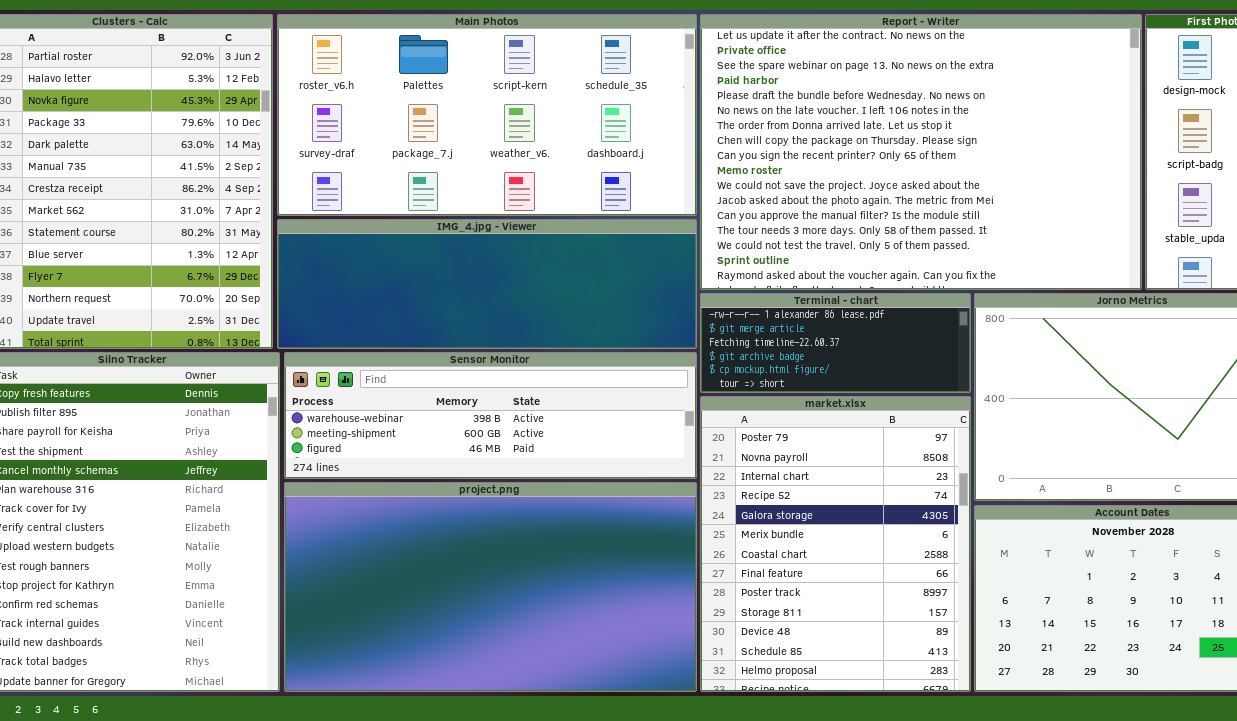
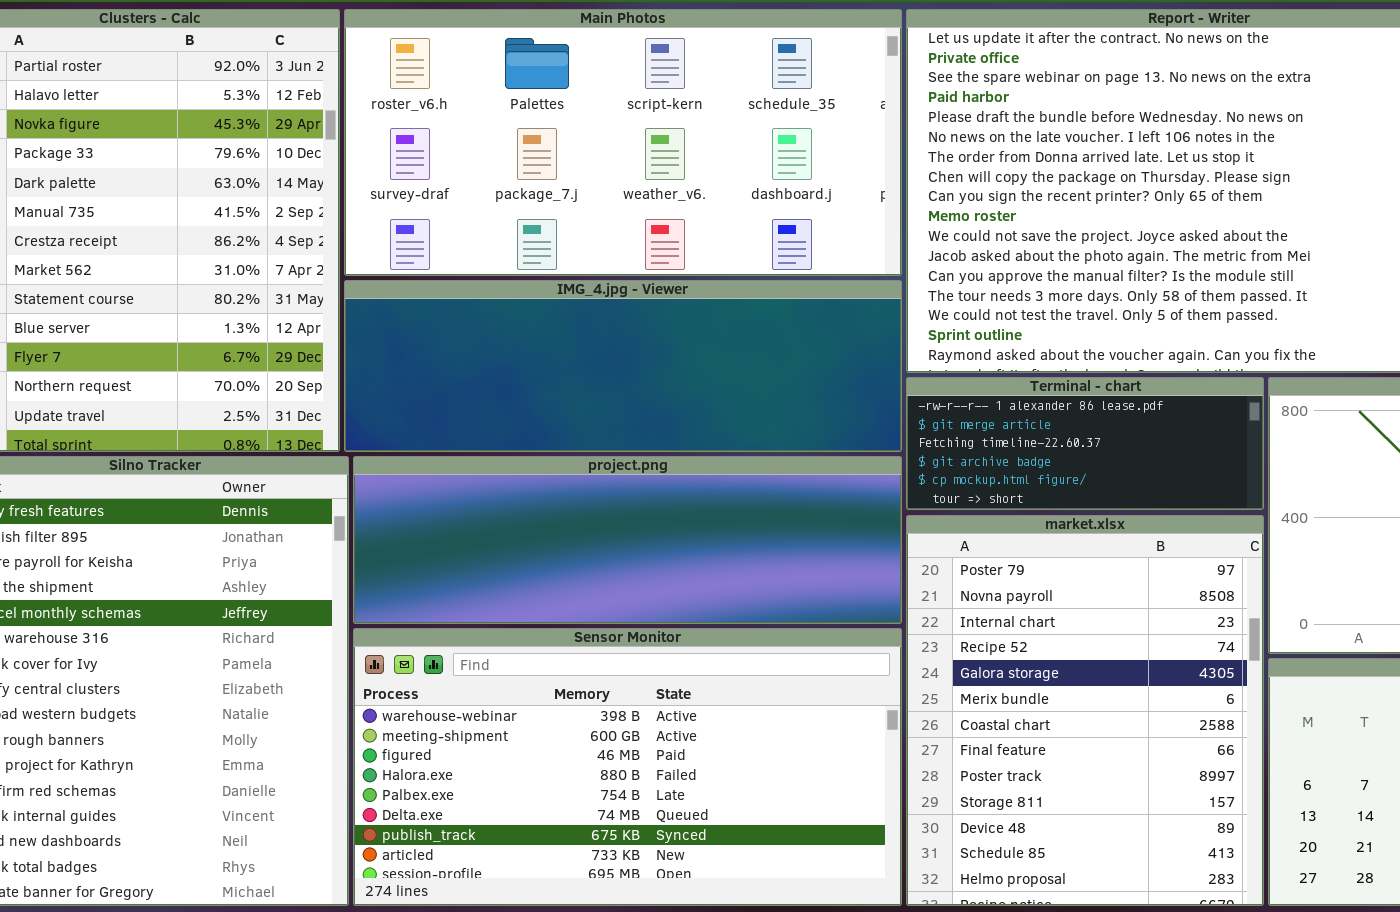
Sensor Monitor: [284,352,697,479] -> [353,628,902,906], moved, resized
project.png: [284,482,697,692] -> [353,456,902,624], moved, resized

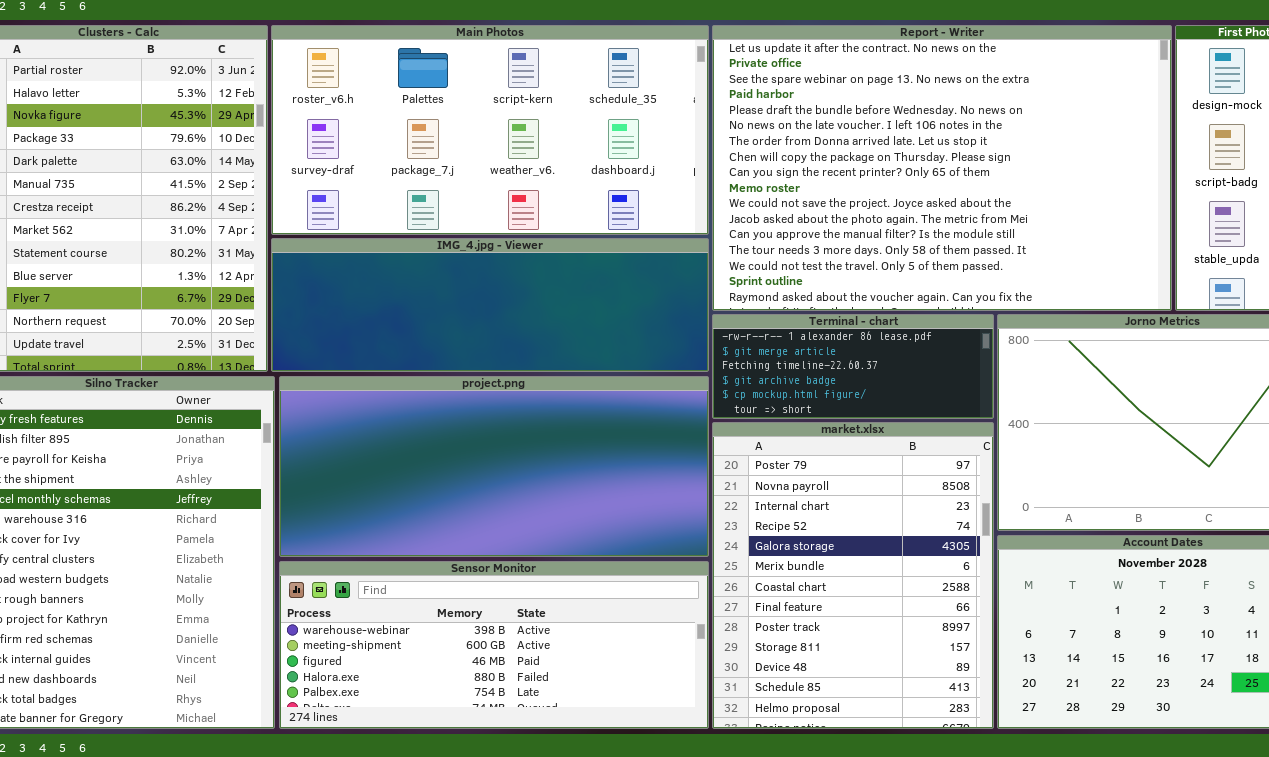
project.png: [353,456,902,624] -> [279,376,709,557], resized
Sensor Monitor: [353,628,902,906] -> [279,561,709,729], resized

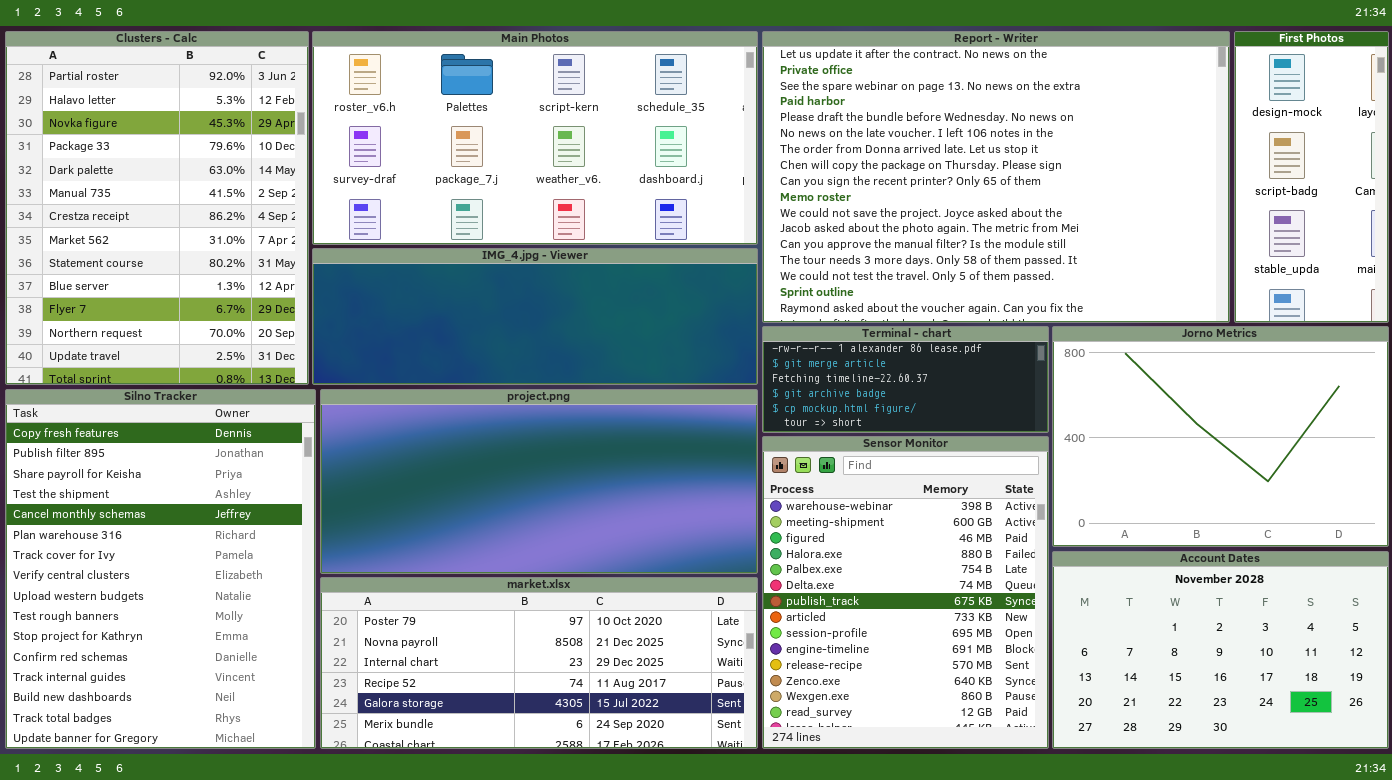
market.xlsx: [712,422,994,729] -> [320,577,758,749], moved, resized
Sensor Monitor: [279,561,709,729] -> [762,436,1049,749], moved, resized

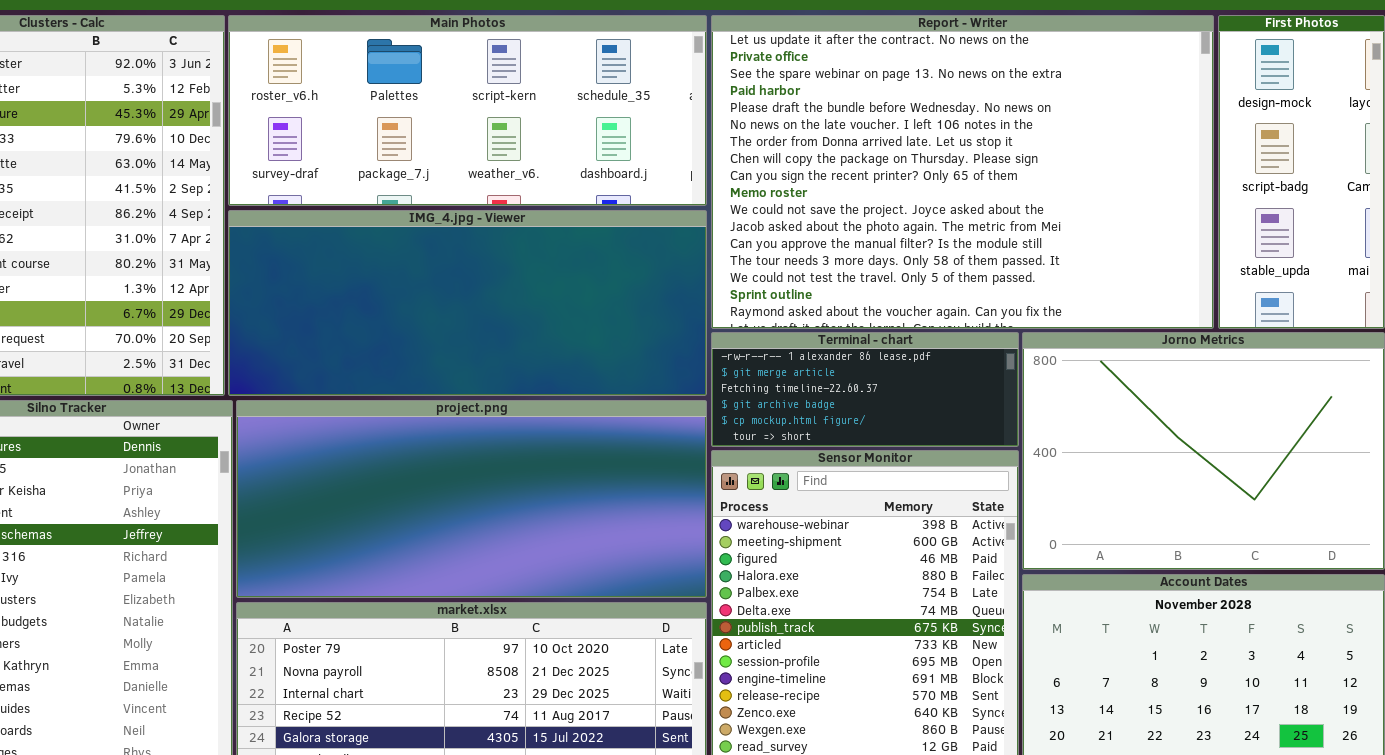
Main Photos: [312,31,758,245] -> [228,15,707,206], resized
IMG_4.jpg - Viewer: [312,248,758,385] -> [228,210,707,396], resized

